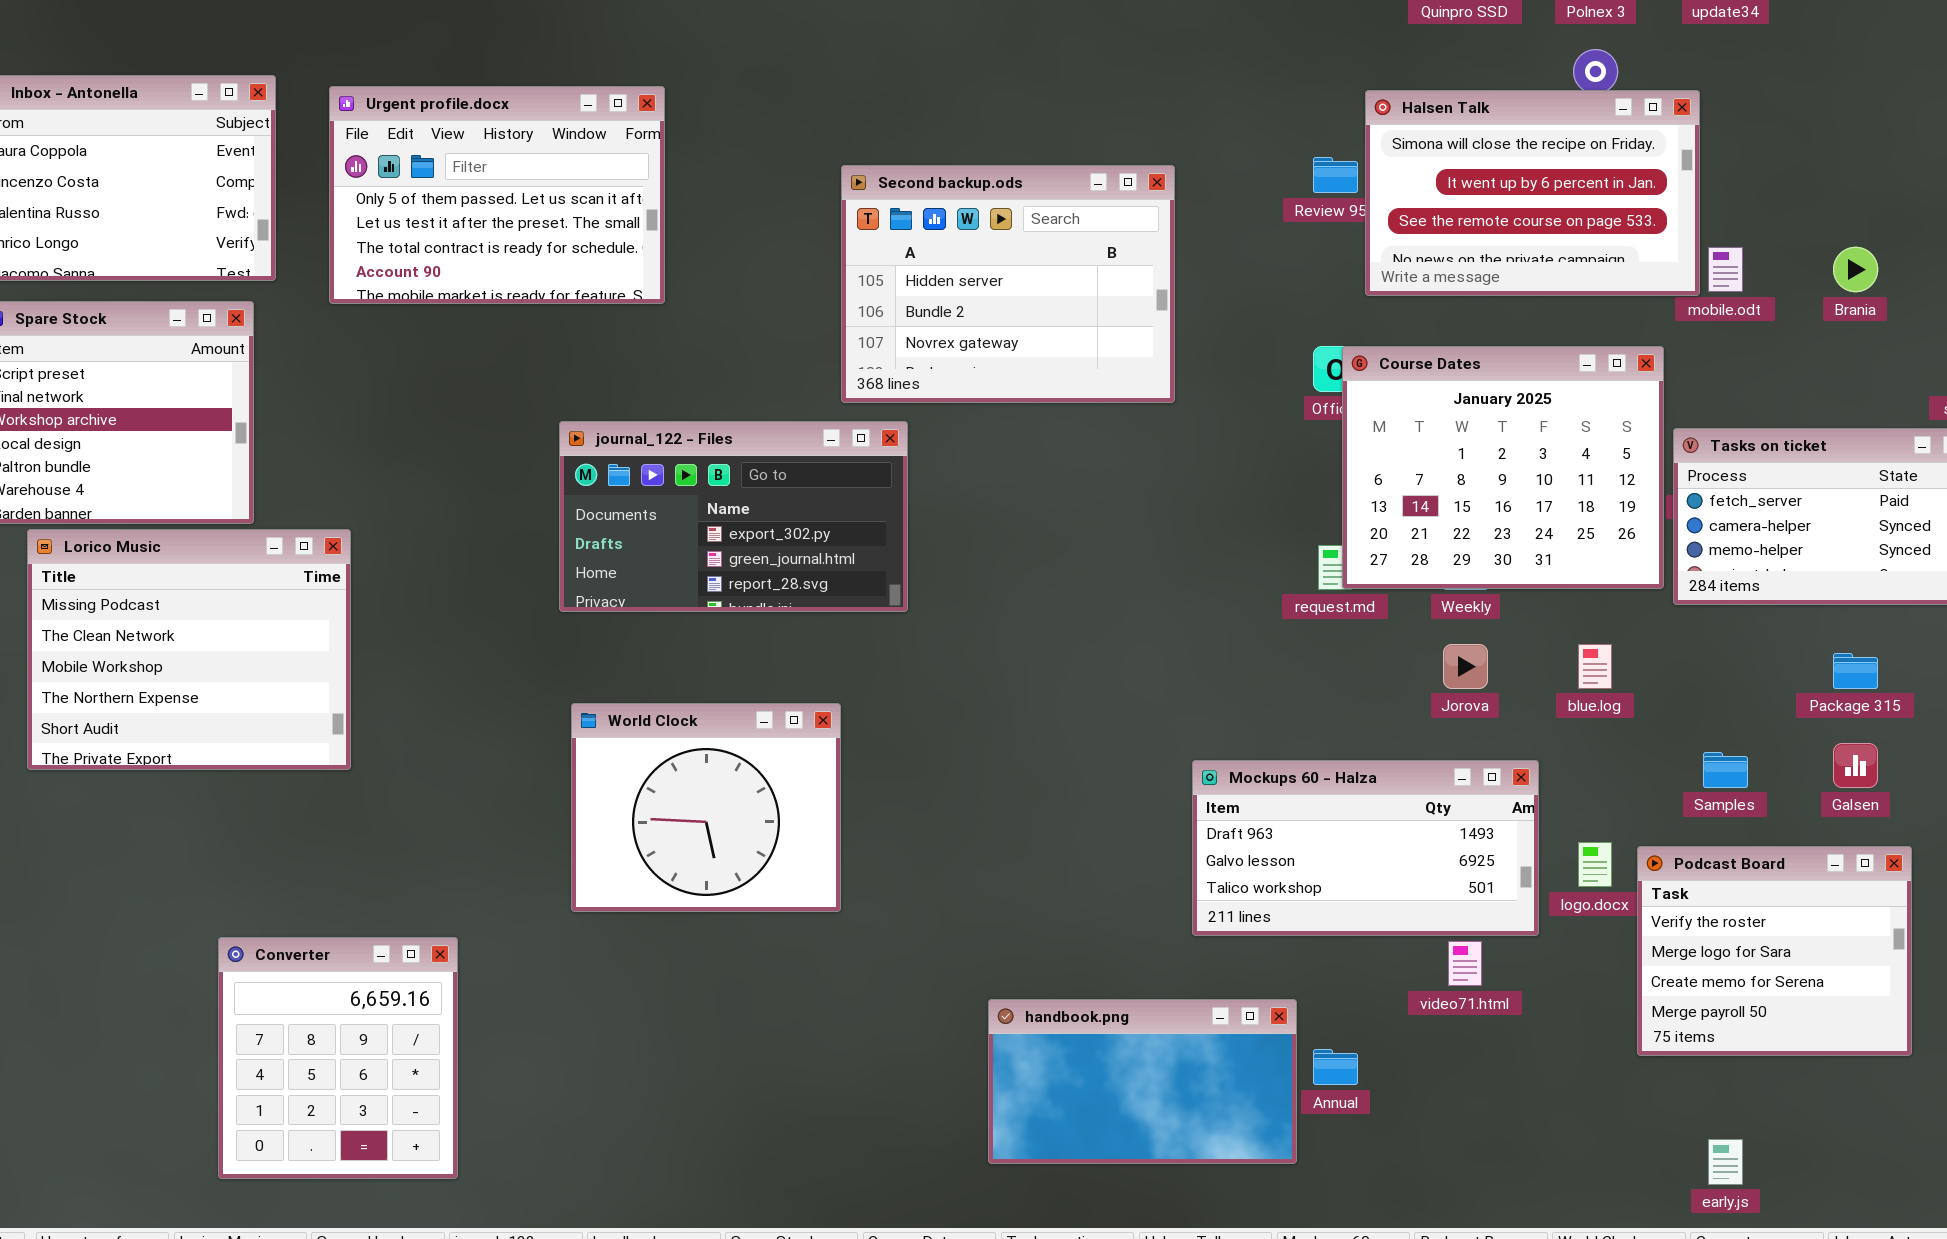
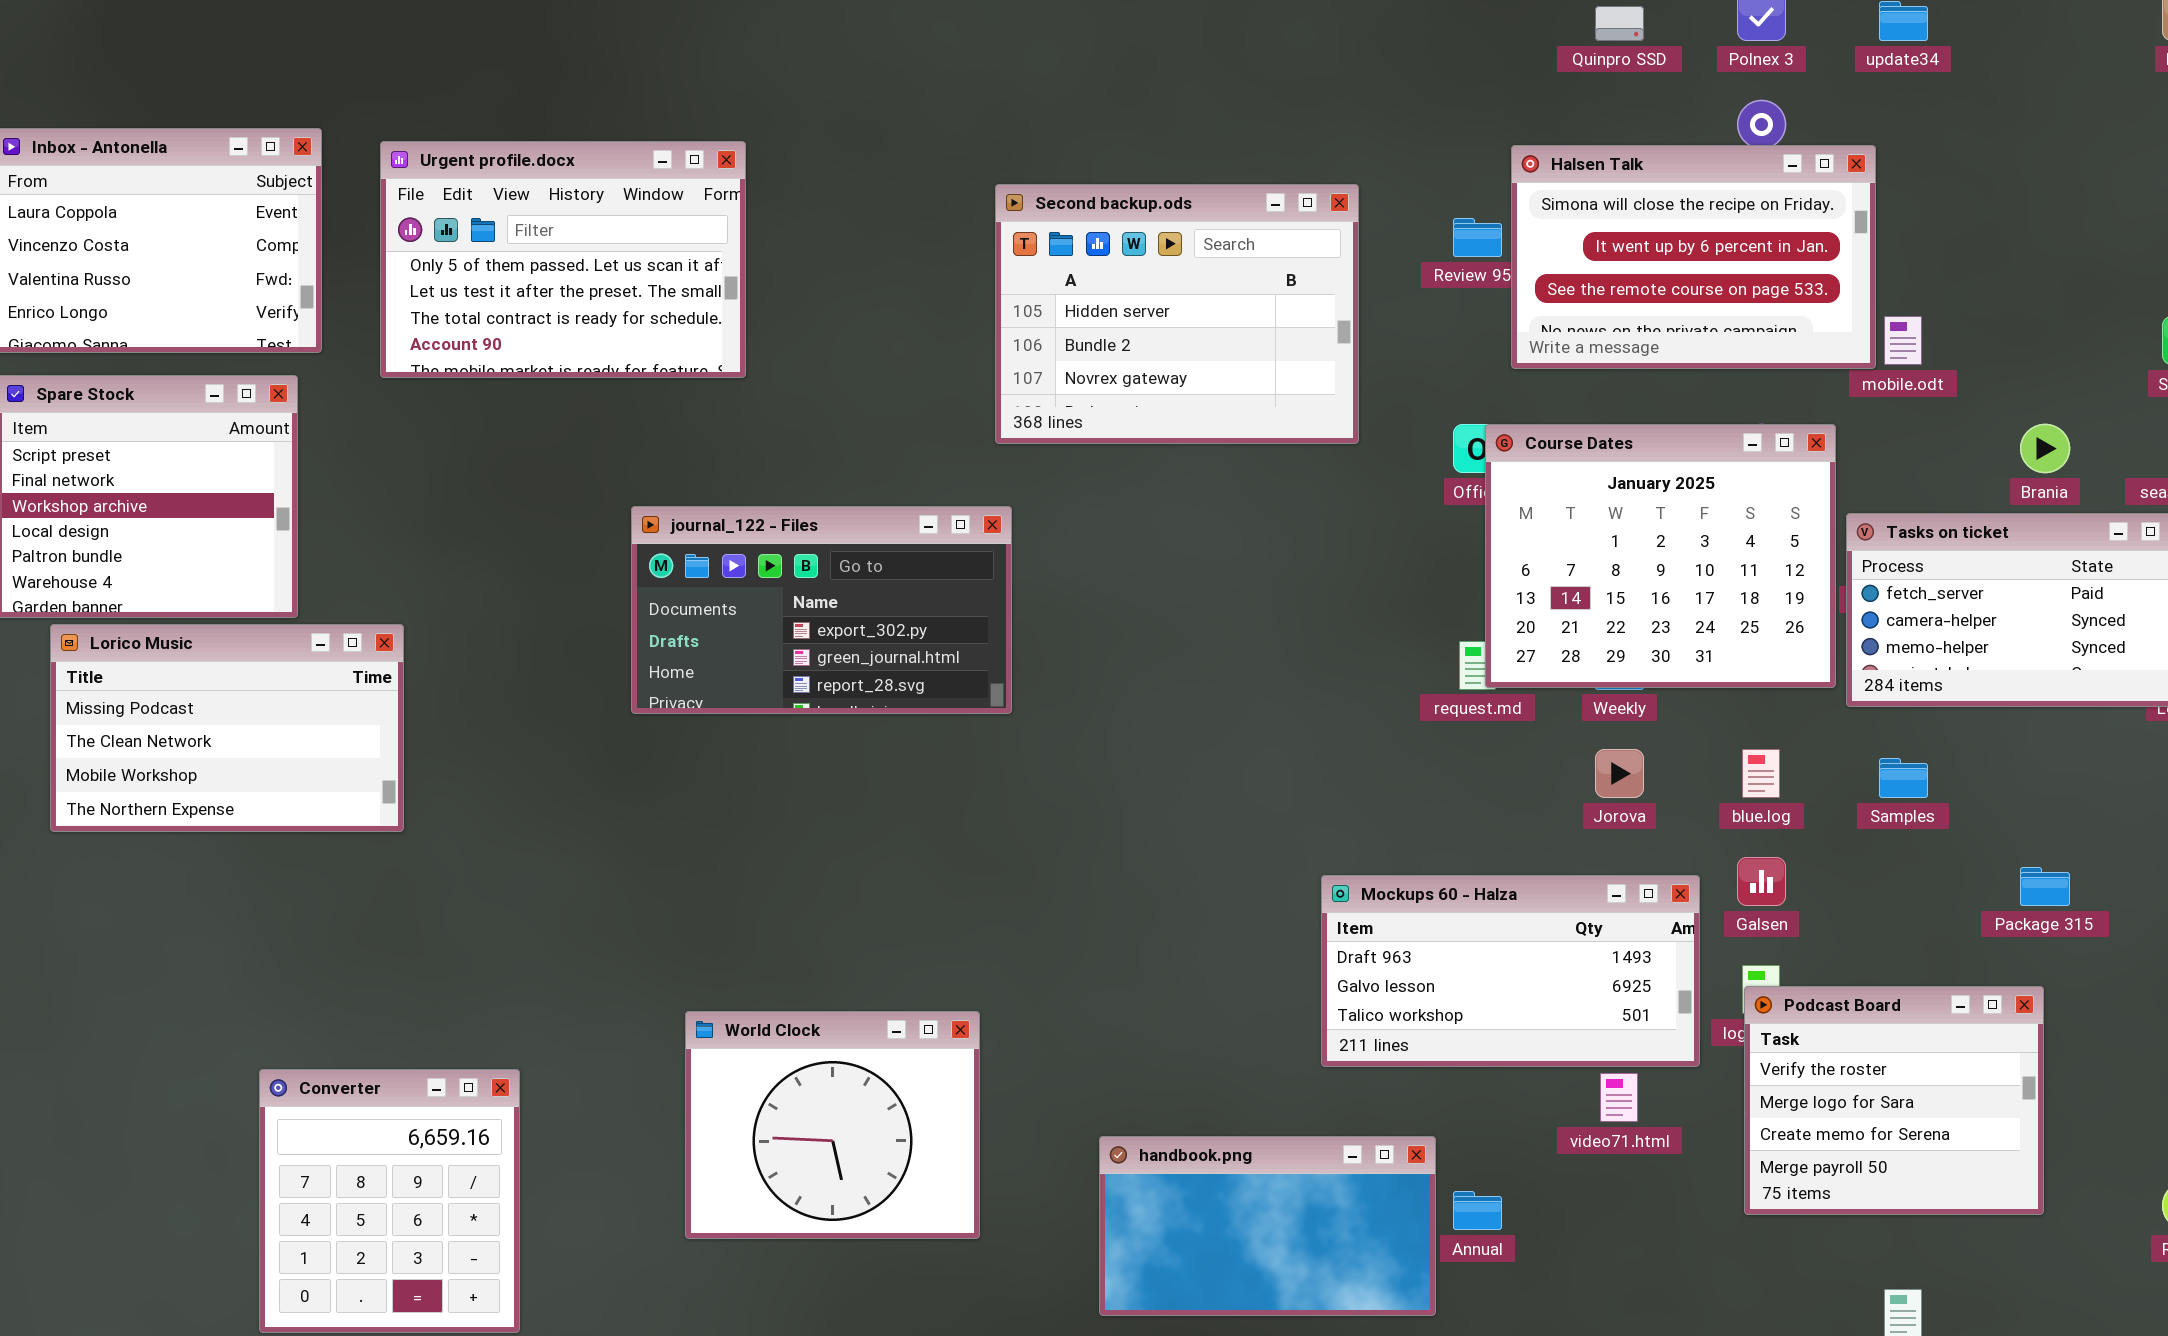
Second backup.ods: [841,165,1175,403] -> [995,184,1359,444], moved
Brania: [1833,247,1878,292] -> [2020,424,2070,473], moved
Lorico Music: [27,529,351,770] -> [50,624,404,832], resized
Package 315: [1833,653,1878,689] -> [2020,867,2070,906], moved
World Clock: [571,703,841,912] -> [685,1011,980,1239], moved
Galsen: [1833,743,1878,788] -> [1737,857,1786,906], moved
Samples: [1703,752,1748,788] -> [1879,758,1928,798], moved
Podcast Board: [1637,846,1912,1056] -> [1744,986,2044,1215], moved

